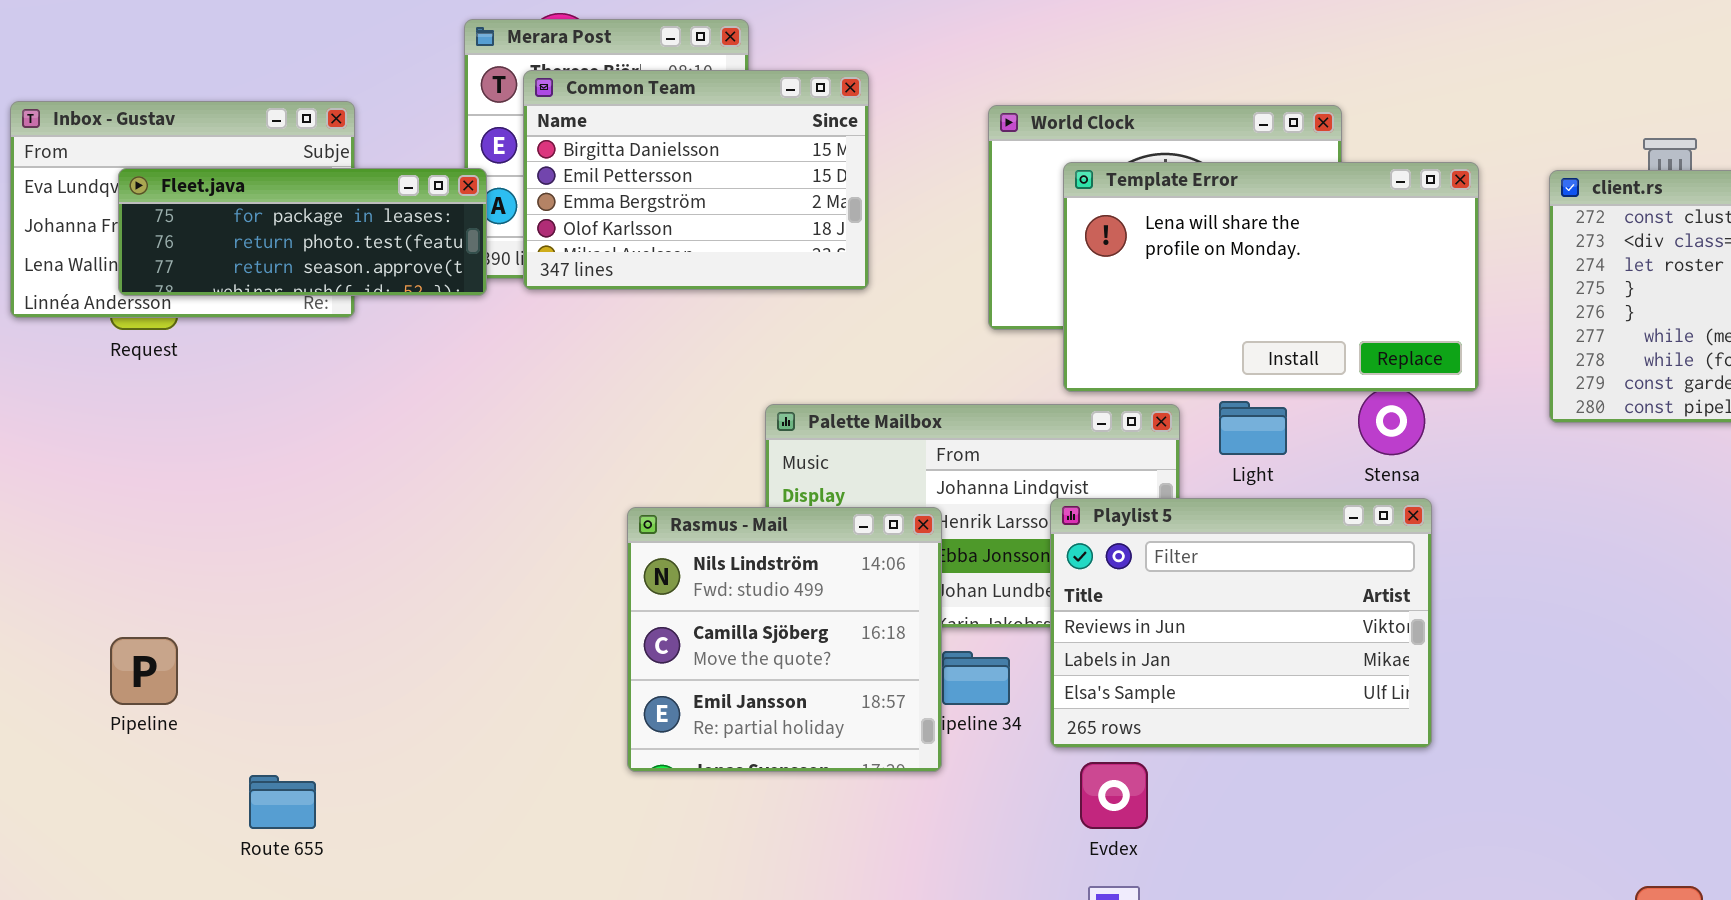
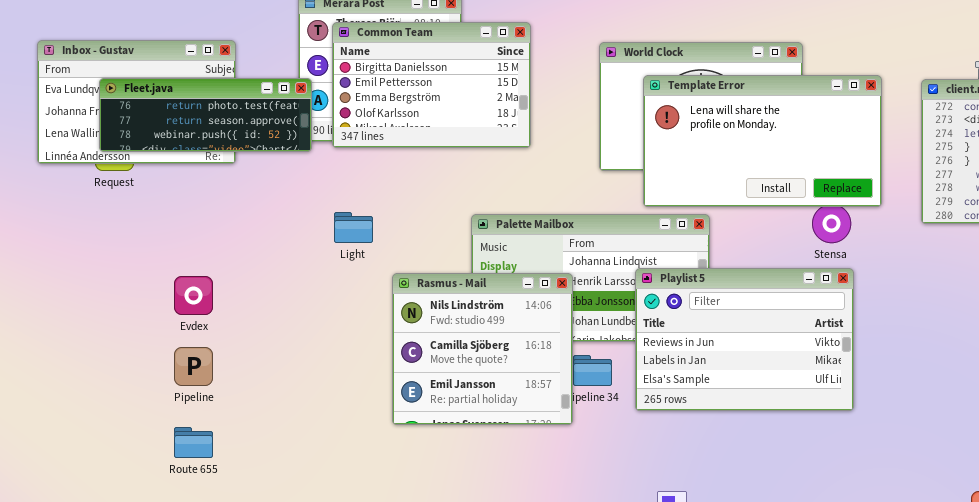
Fleet.java: [118,168,487,296] -> [99,78,312,152], scrolled down 1 row
Light: [1219,401,1287,455] -> [334,212,373,243], moved
Pipeline: [110,637,178,705] -> [174,347,213,386], moved
Evdex: [1080,762,1148,829] -> [174,276,213,315], moved

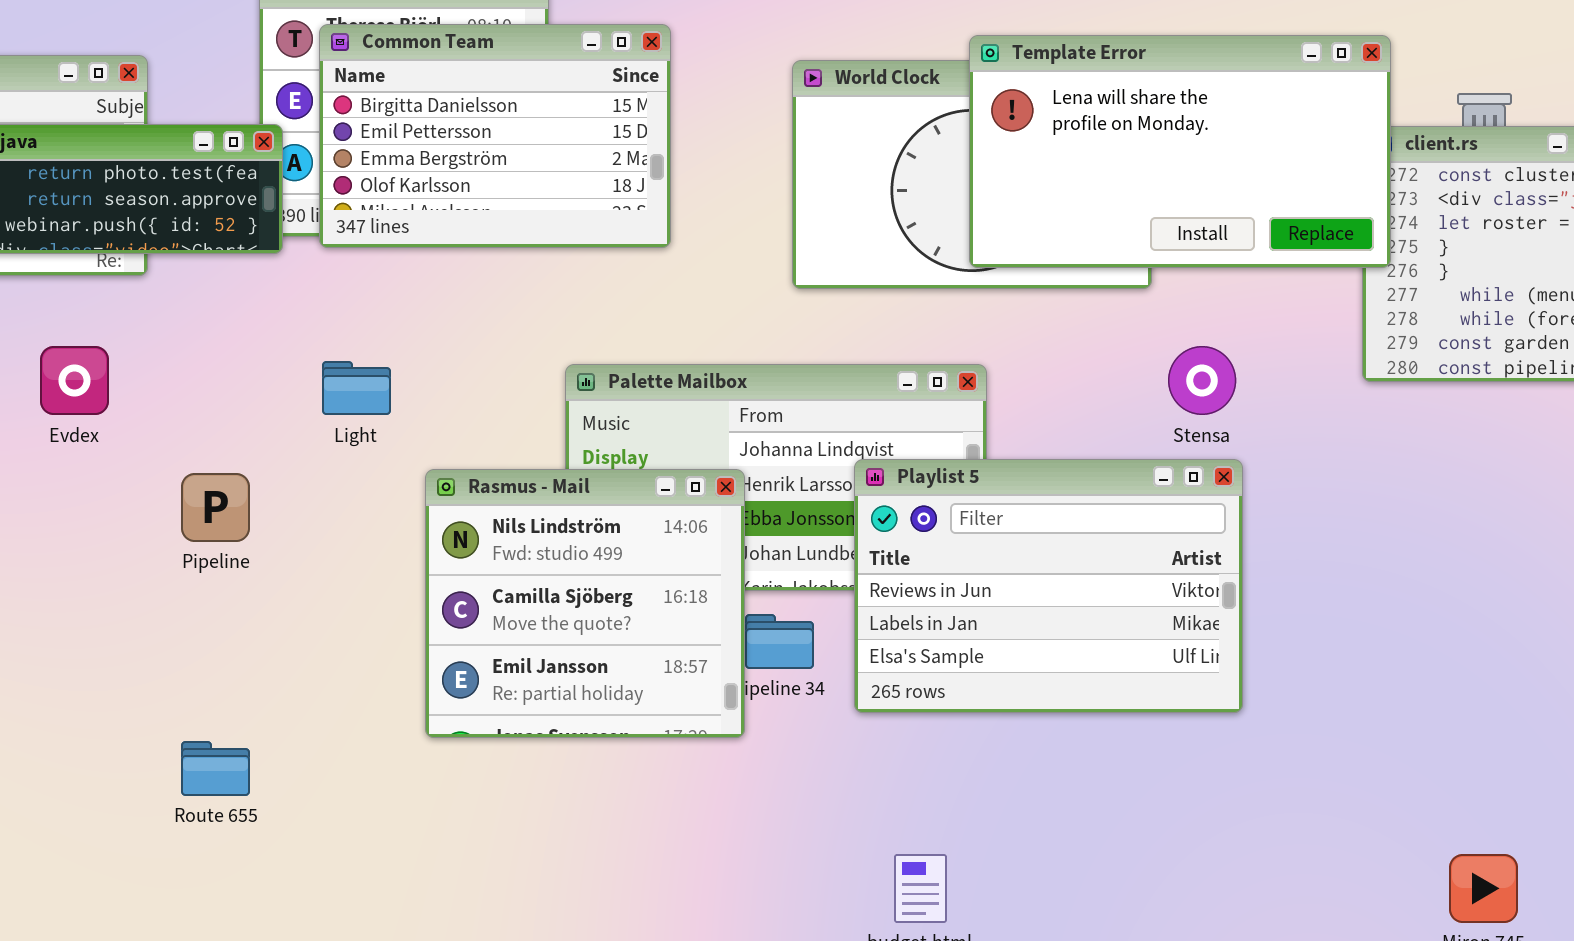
Template Error: [643,75,882,207] -> [969,35,1391,268], moved
Evdex: [174,276,213,315] -> [40,346,109,415], moved
Pipeline: [174,347,213,386] -> [181,473,250,542], moved
Route 655: [174,427,213,458] -> [181,741,250,796], moved

